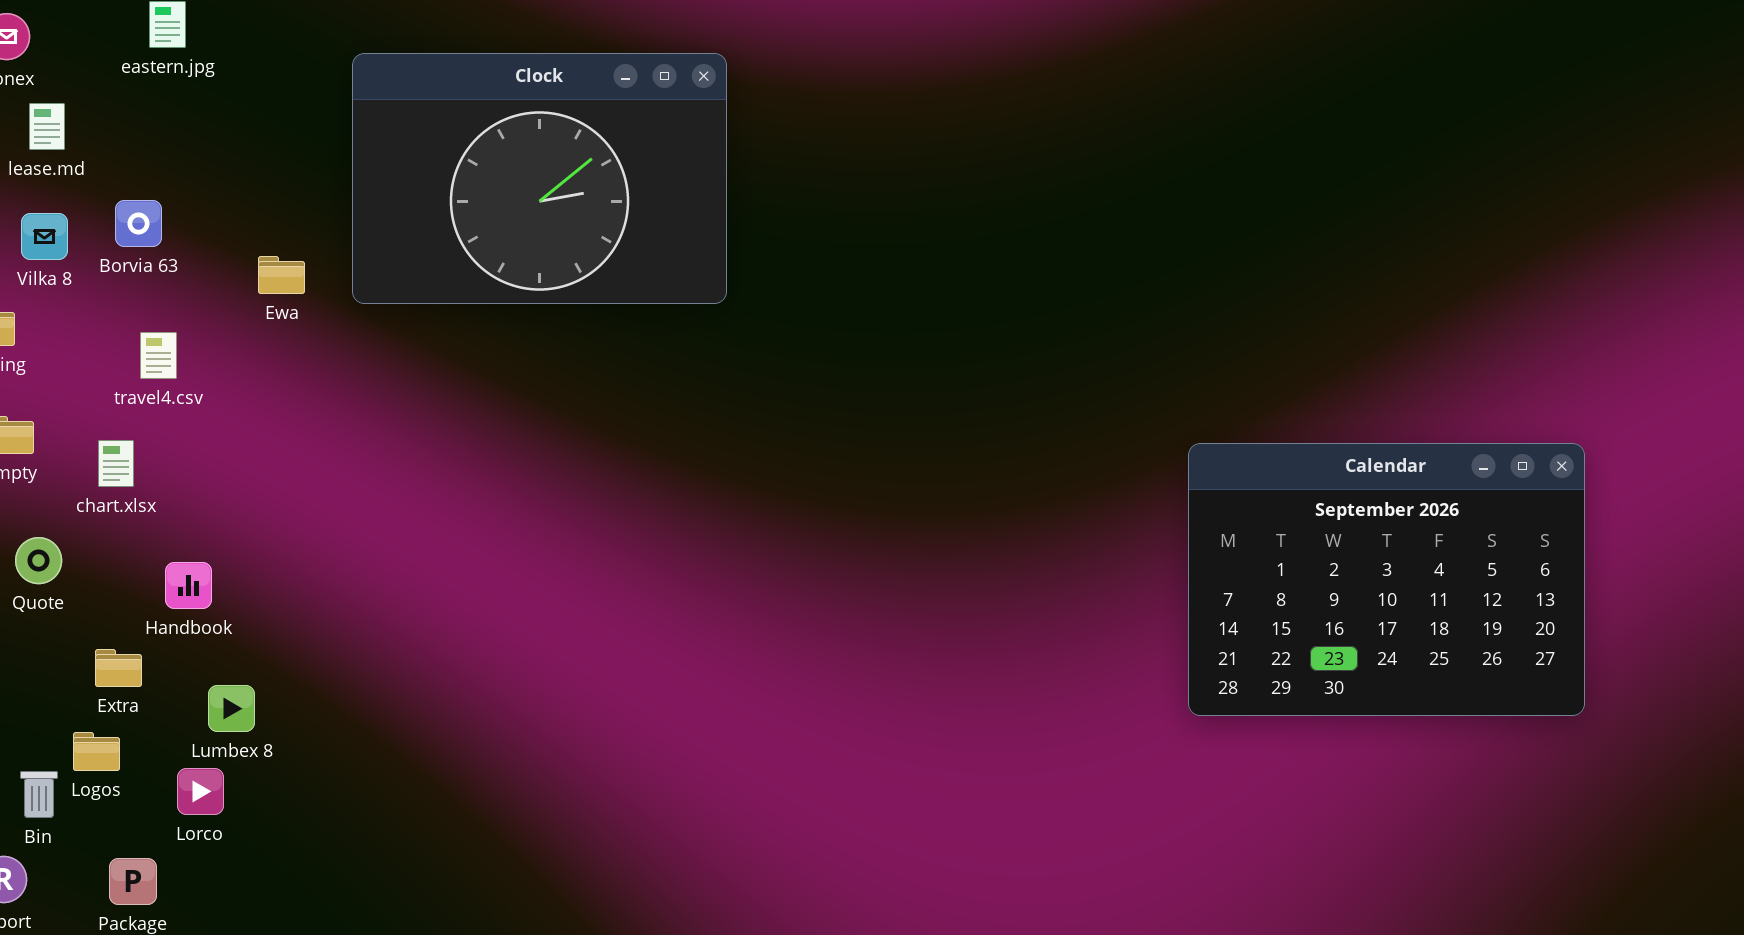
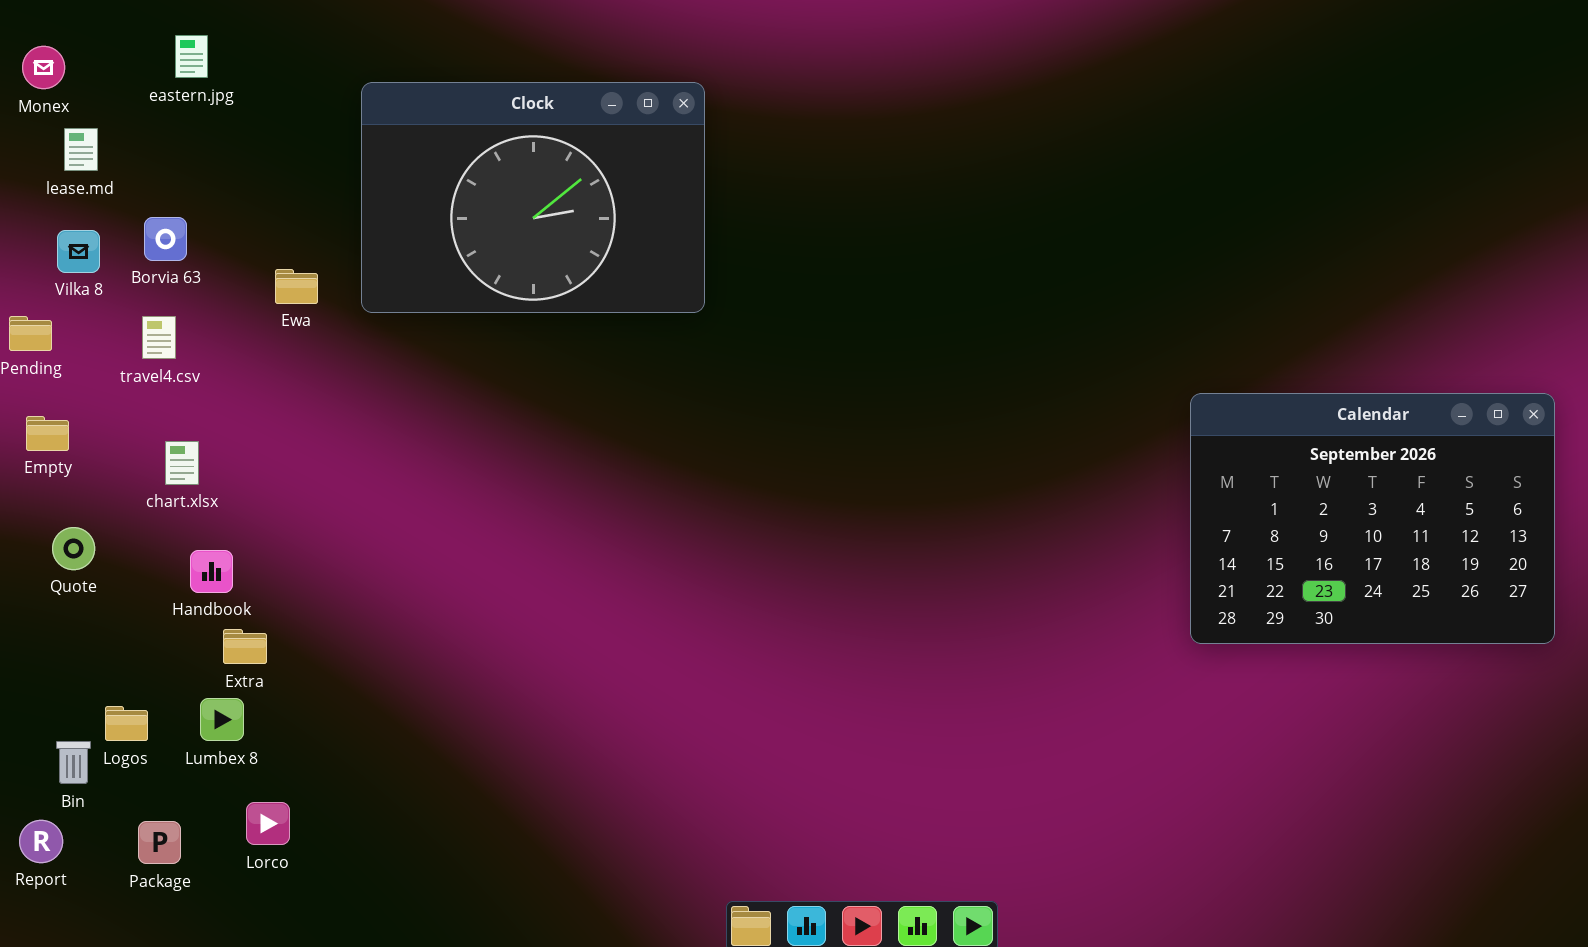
travel4.csv: [140,332,177,379] -> [142,316,176,359], moved
chart.xlsx: [98,440,134,487] -> [165,441,199,485], moved
Calendar: [1188,443,1585,716] -> [1190,393,1555,644], moved
Extra: [95,649,142,687] -> [223,629,267,664], moved
Lumbex 8: [208,685,255,732] -> [200,698,244,741], moved
Lorco: [177,768,224,815] -> [246,802,290,845], moved

